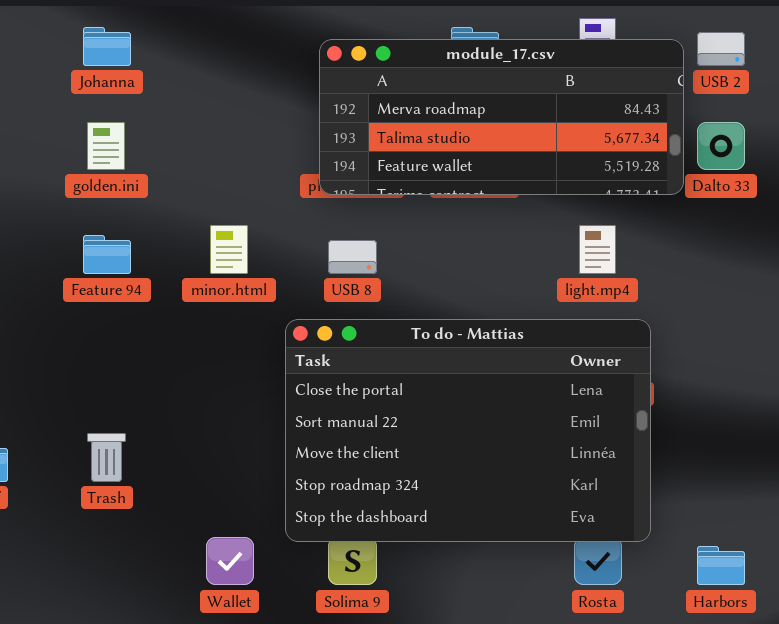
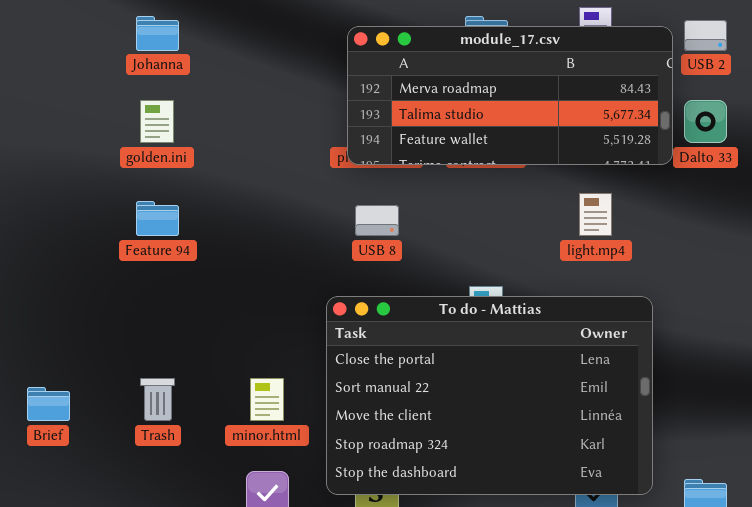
minor.html: [210,225,248,274] -> [250,378,284,421], moved
To do - Mattias: [285,319,651,542] -> [326,296,653,495], moved

